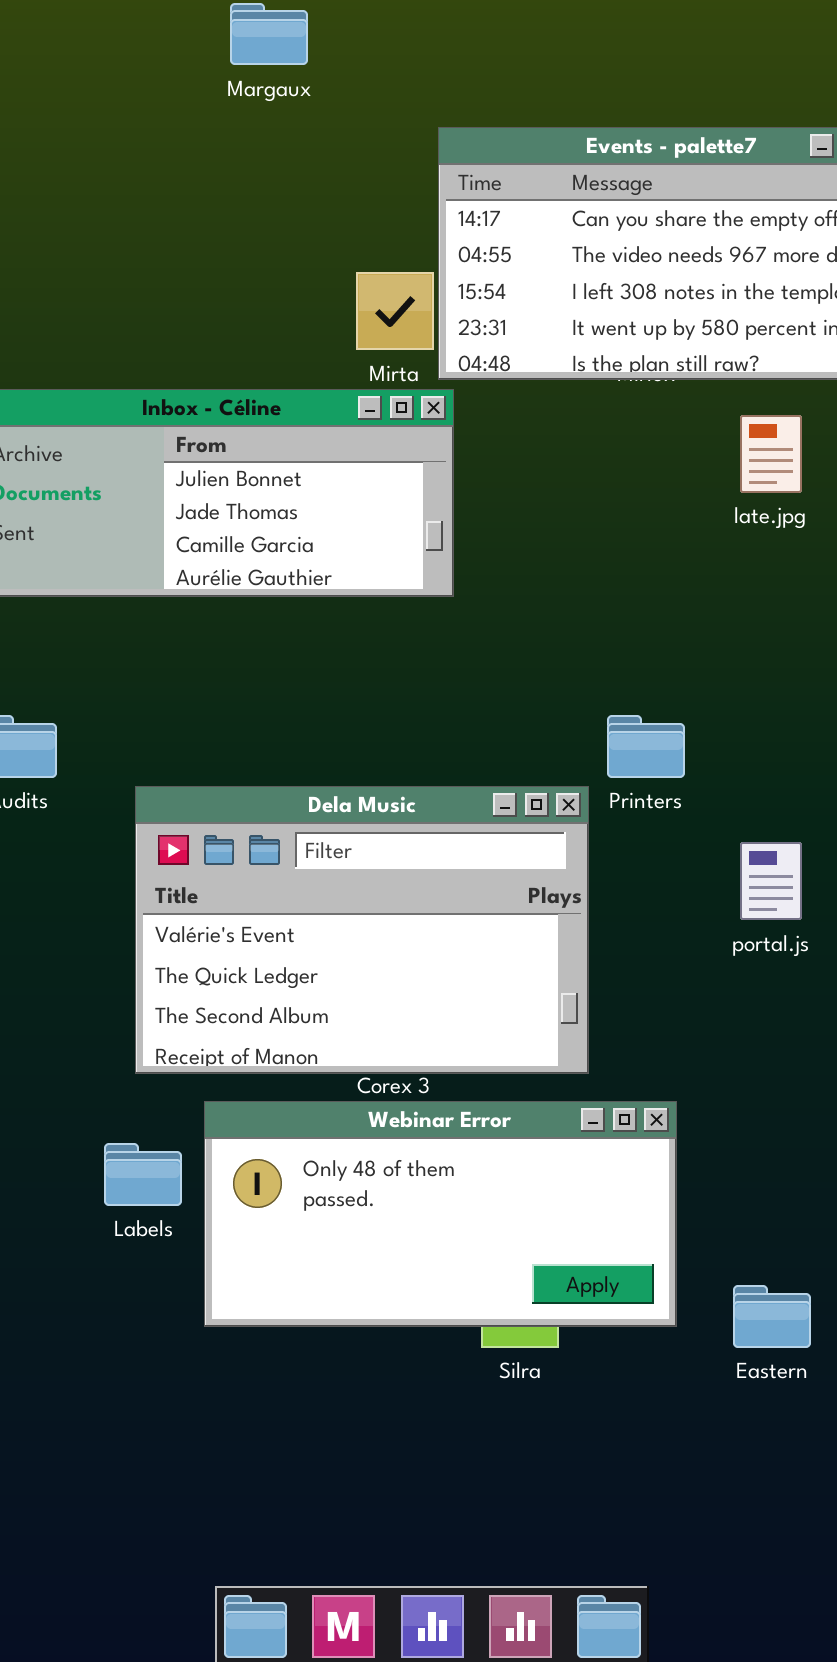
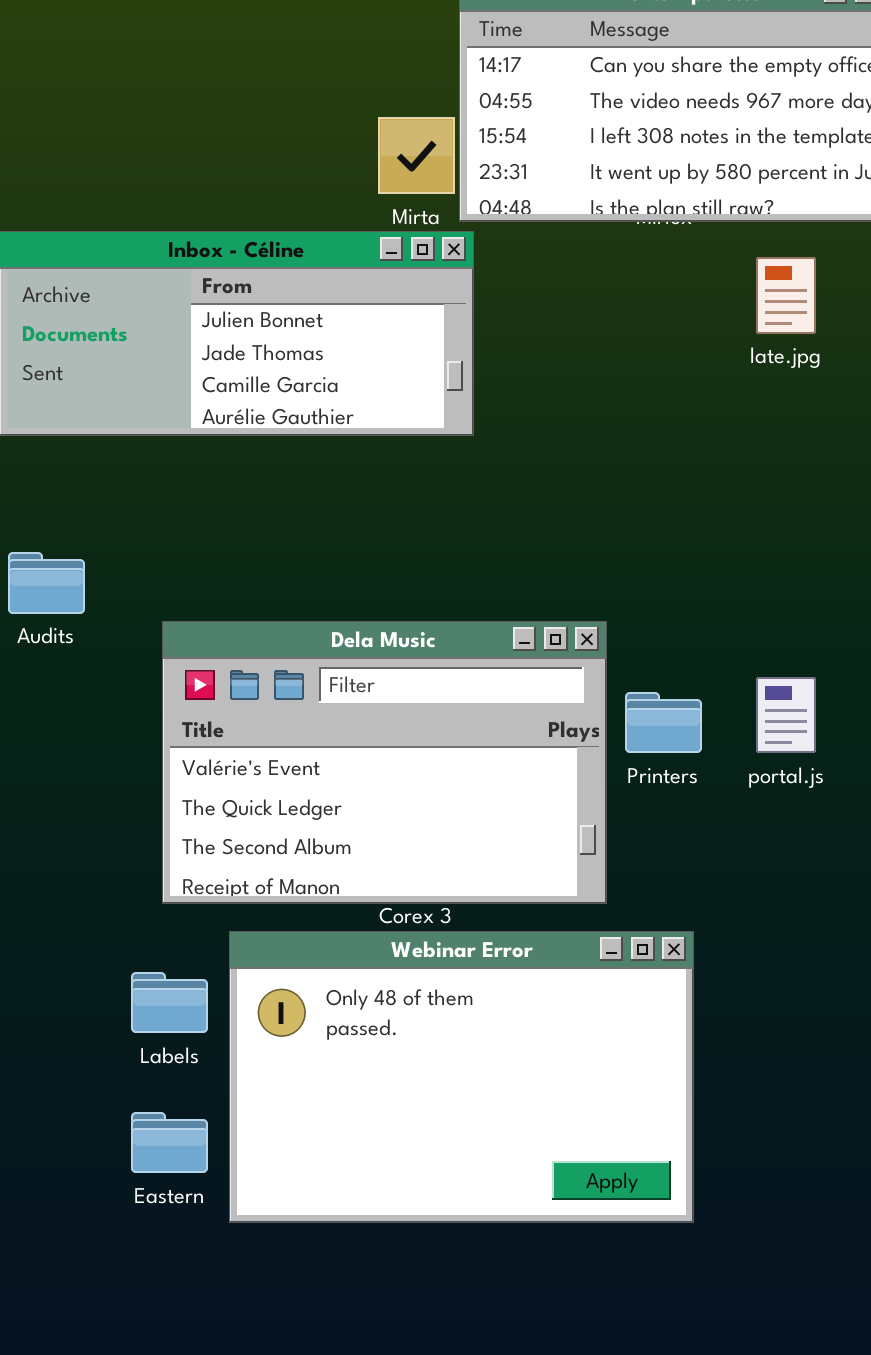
Printers: [607,715,685,778] -> [625,692,702,753], moved
Webinar Error: [204,1101,677,1327] -> [229,931,694,1223], resized
Eastern: [733,1285,811,1348] -> [131,1112,208,1173], moved

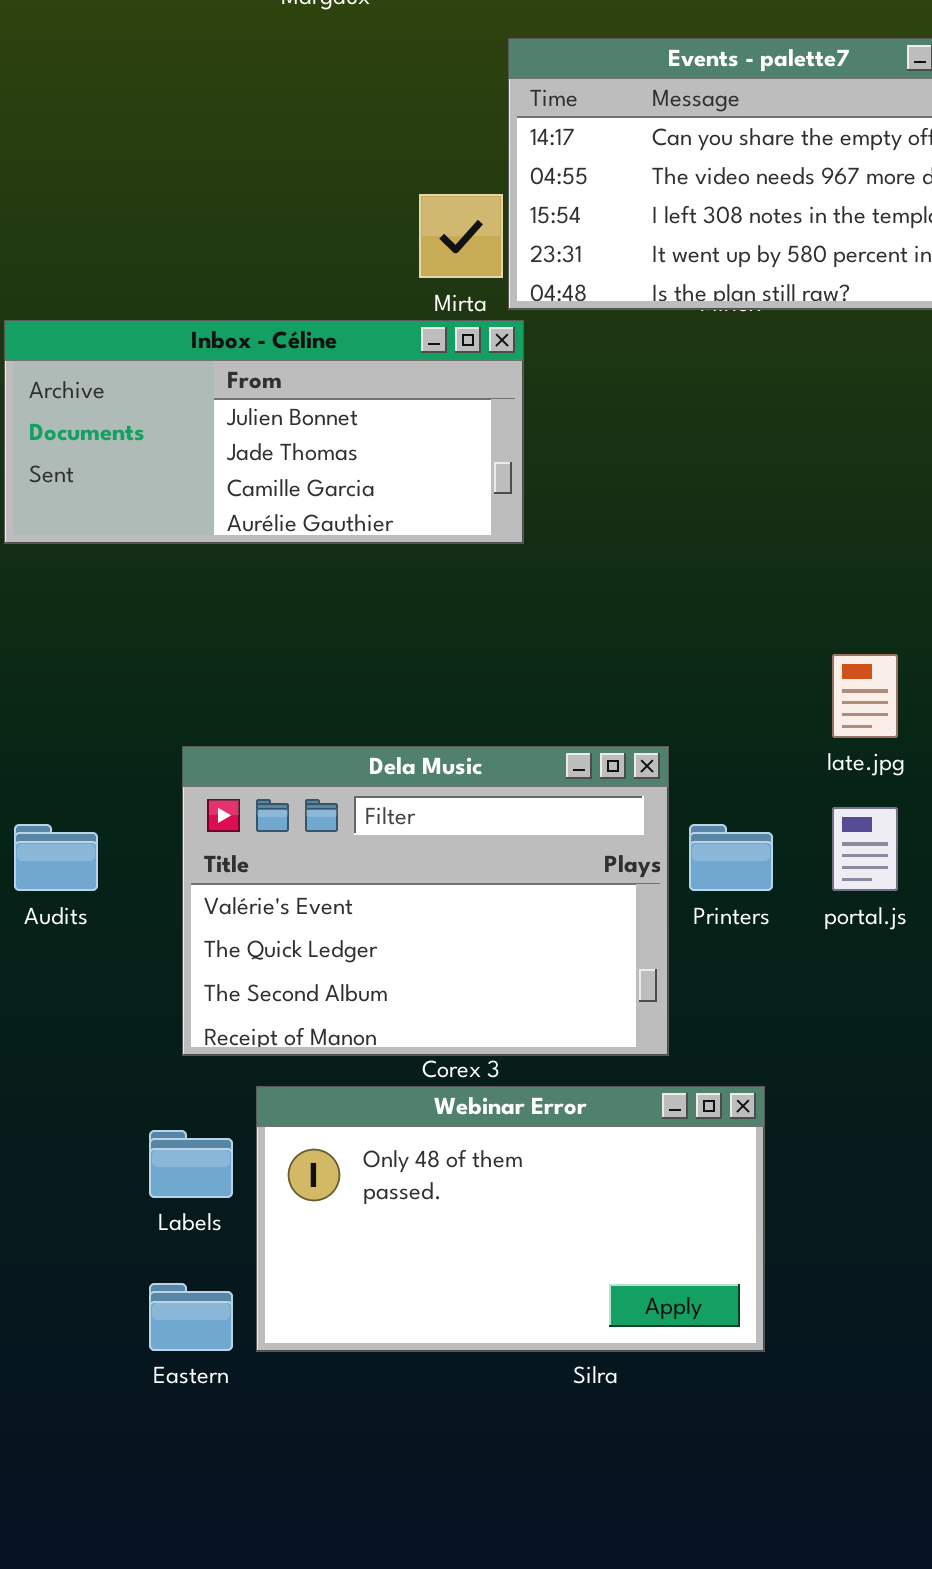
late.jpg: [756,257,816,334] -> [832,654,898,738], moved
Audits: [8,552,85,614] -> [14,824,98,891], moved
Webinar Error: [229,931,694,1223] -> [256,1086,765,1352], resized

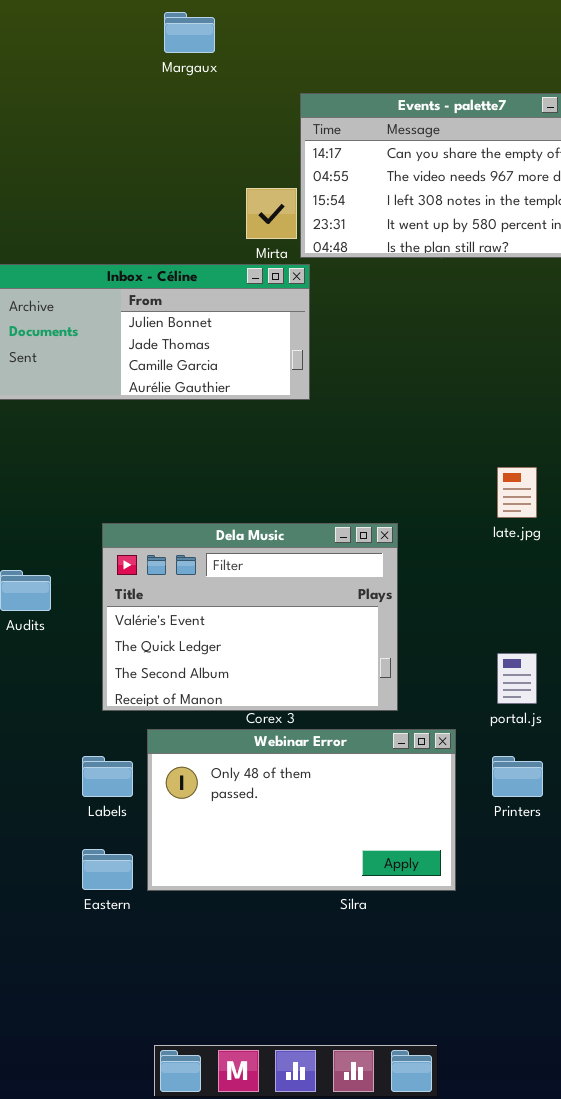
portal.js: [832,807,898,891] -> [497,653,537,704], moved
Printers: [689,824,773,891] -> [492,756,543,797], moved

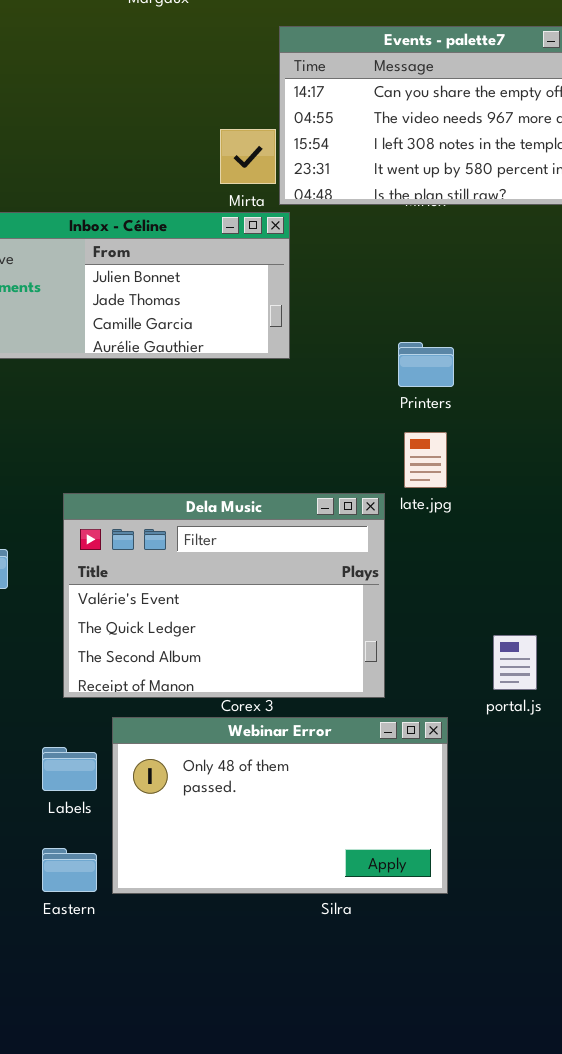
late.jpg: [497,467,537,518] -> [404,432,447,488], moved
Printers: [492,756,543,797] -> [398,342,454,387], moved

